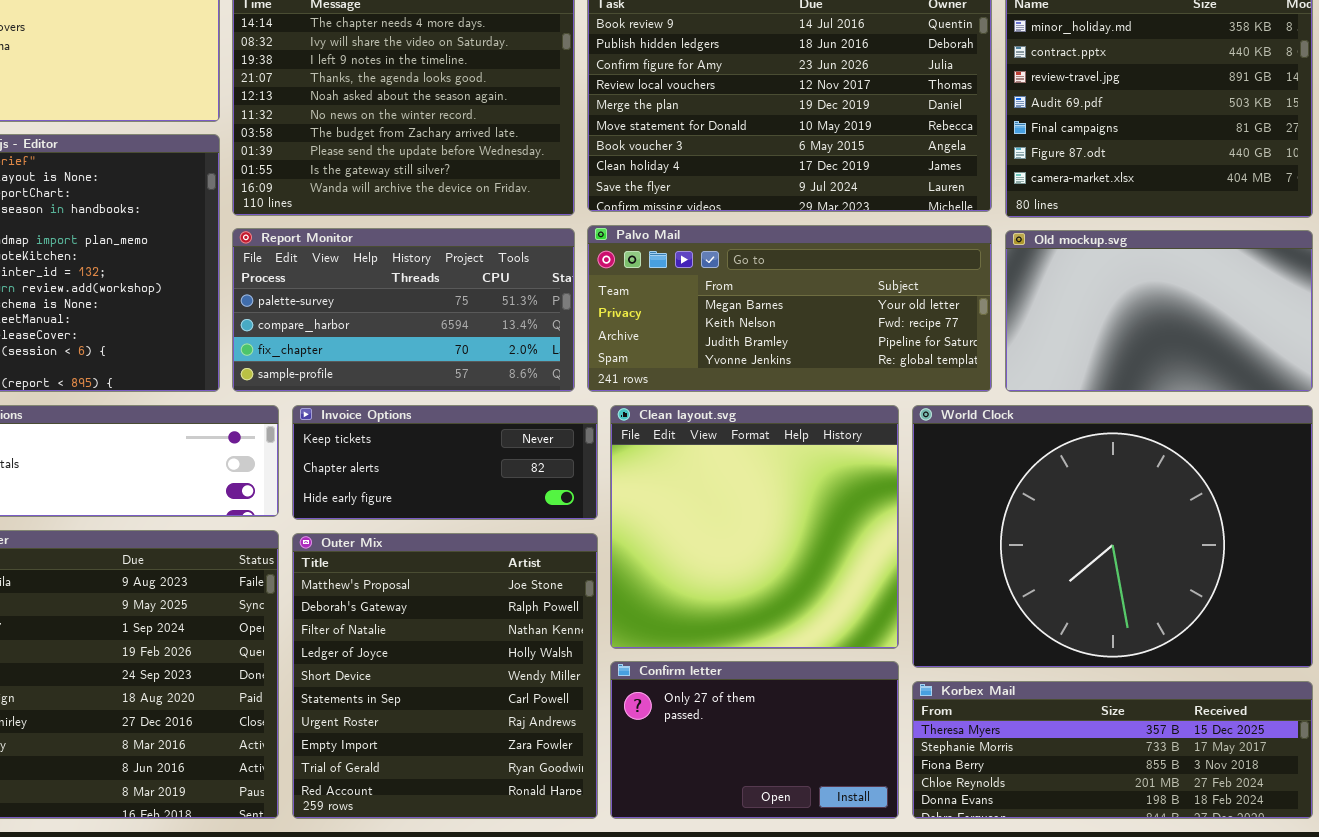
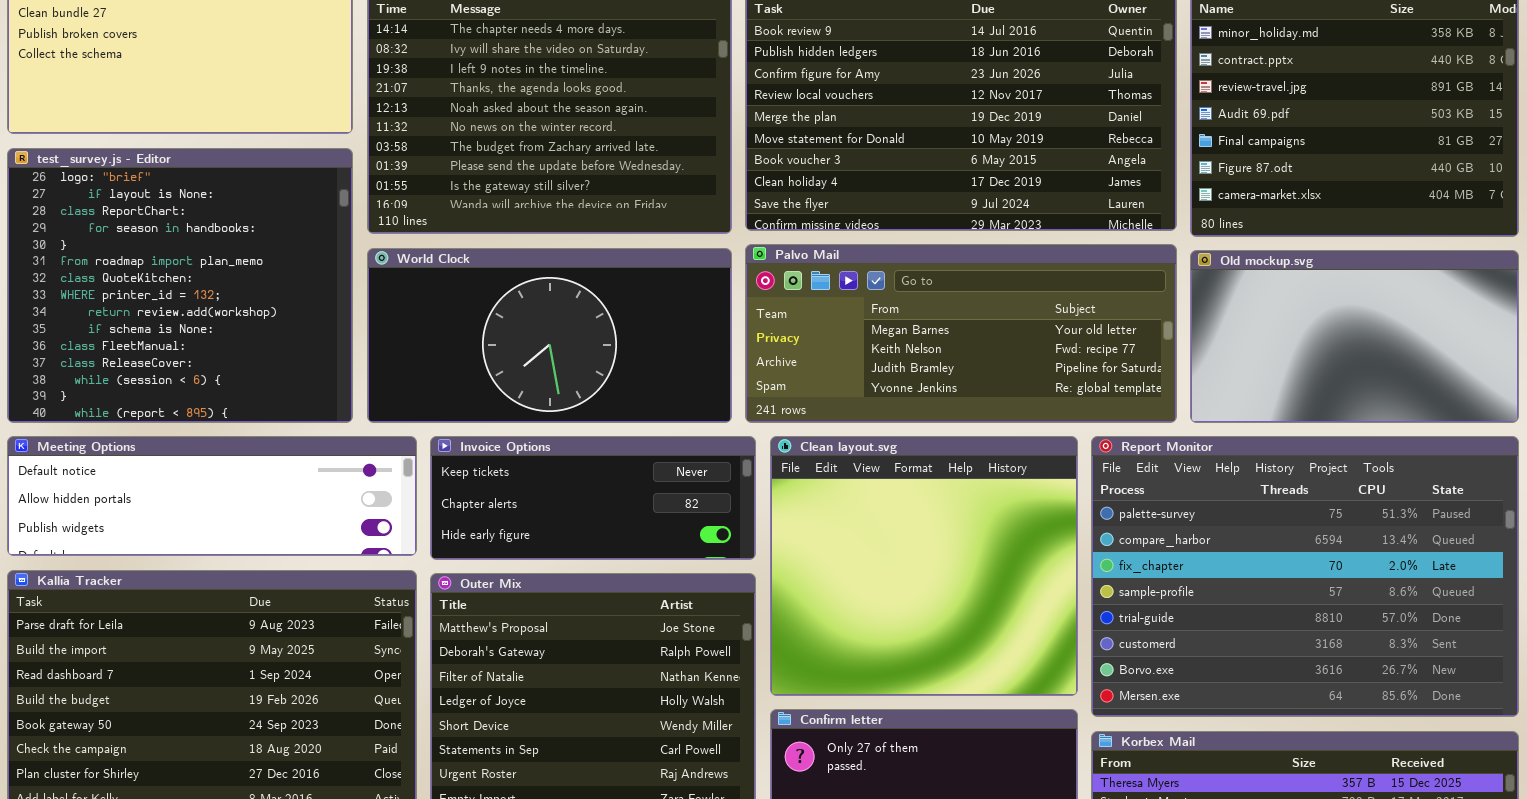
Report Monitor: [232,228,575,392] -> [1091,436,1519,717], moved, resized
World Clock: [912,405,1313,668] -> [367,248,732,423], moved, resized

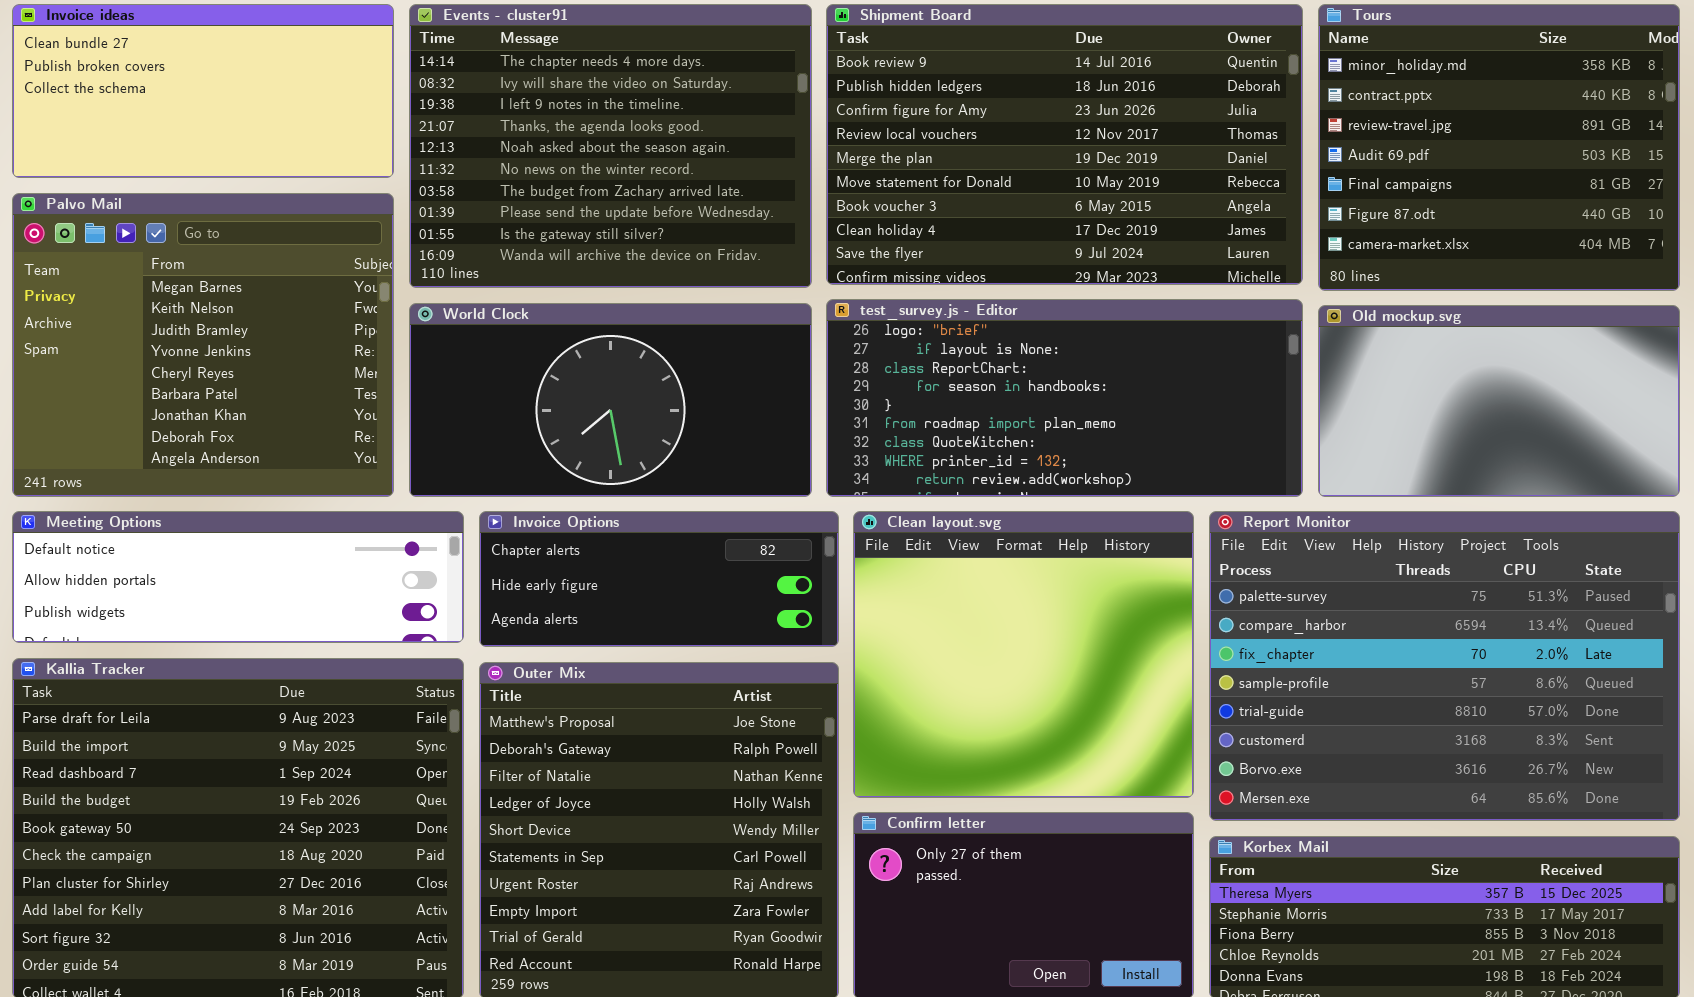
test_survey.js - Editor: [7,148,353,423] -> [826,299,1303,497], moved, resized
Palvo Mail: [745,244,1177,423] -> [12,193,394,497], moved, resized
Invoice Options: [430,436,756,560] -> [479,511,839,647], scrolled down 1 row

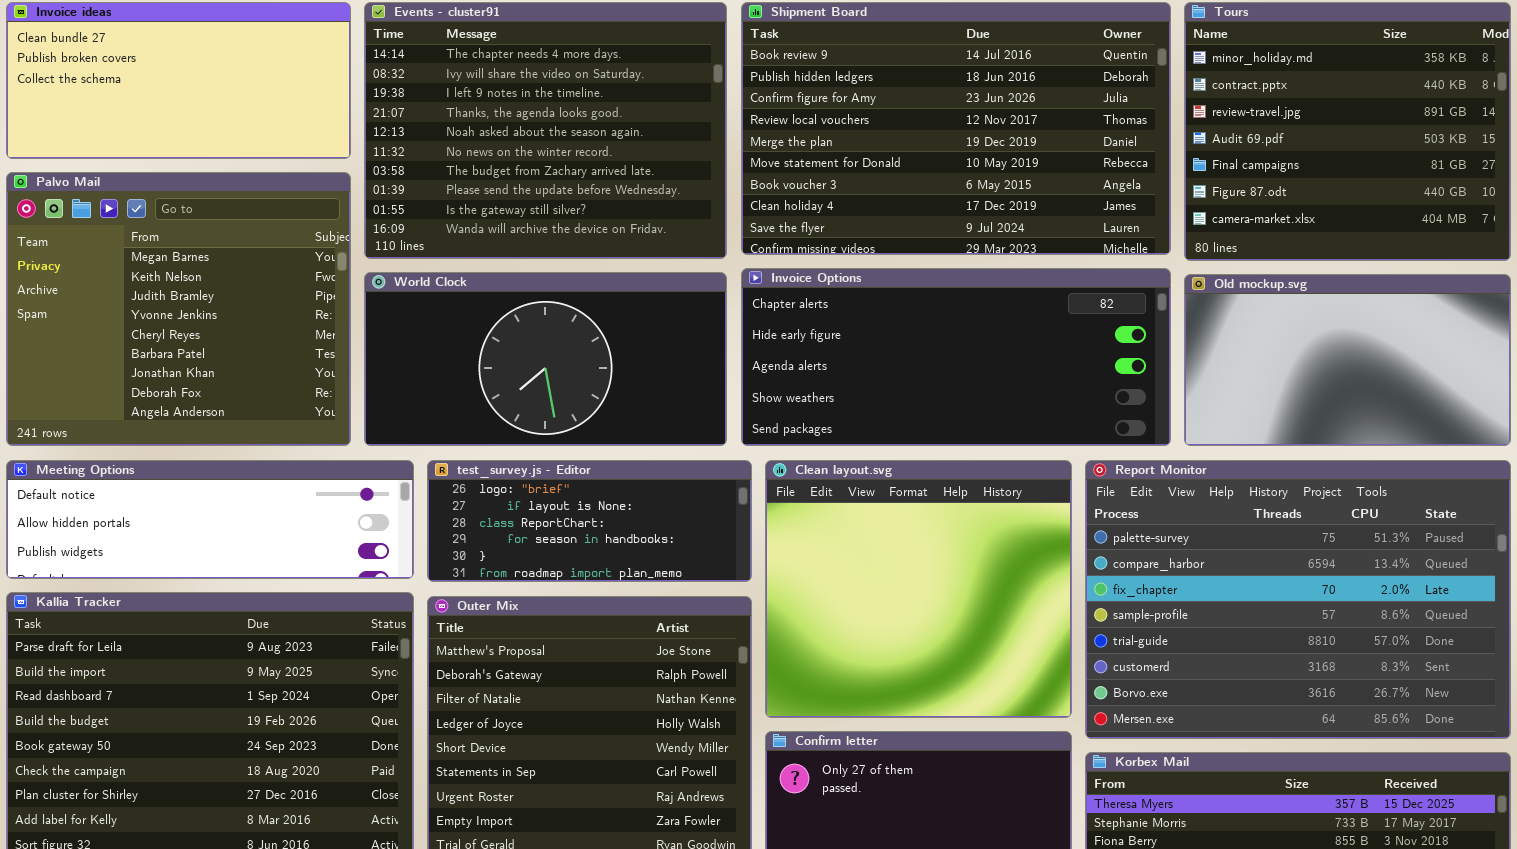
test_survey.js - Editor: [826,299,1303,497] -> [427,460,752,582], moved, resized
Invoice Options: [479,511,839,647] -> [741,268,1171,446], moved, resized

